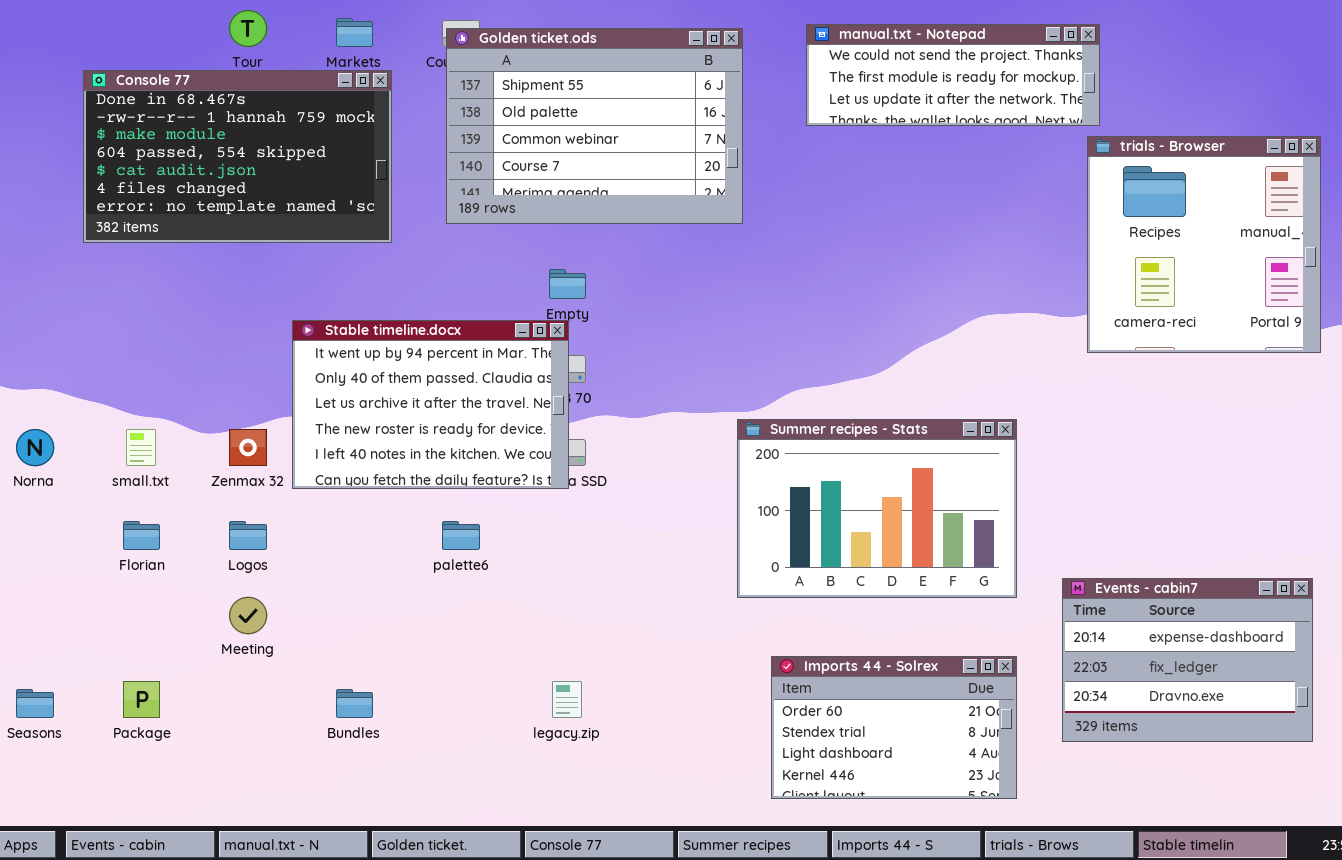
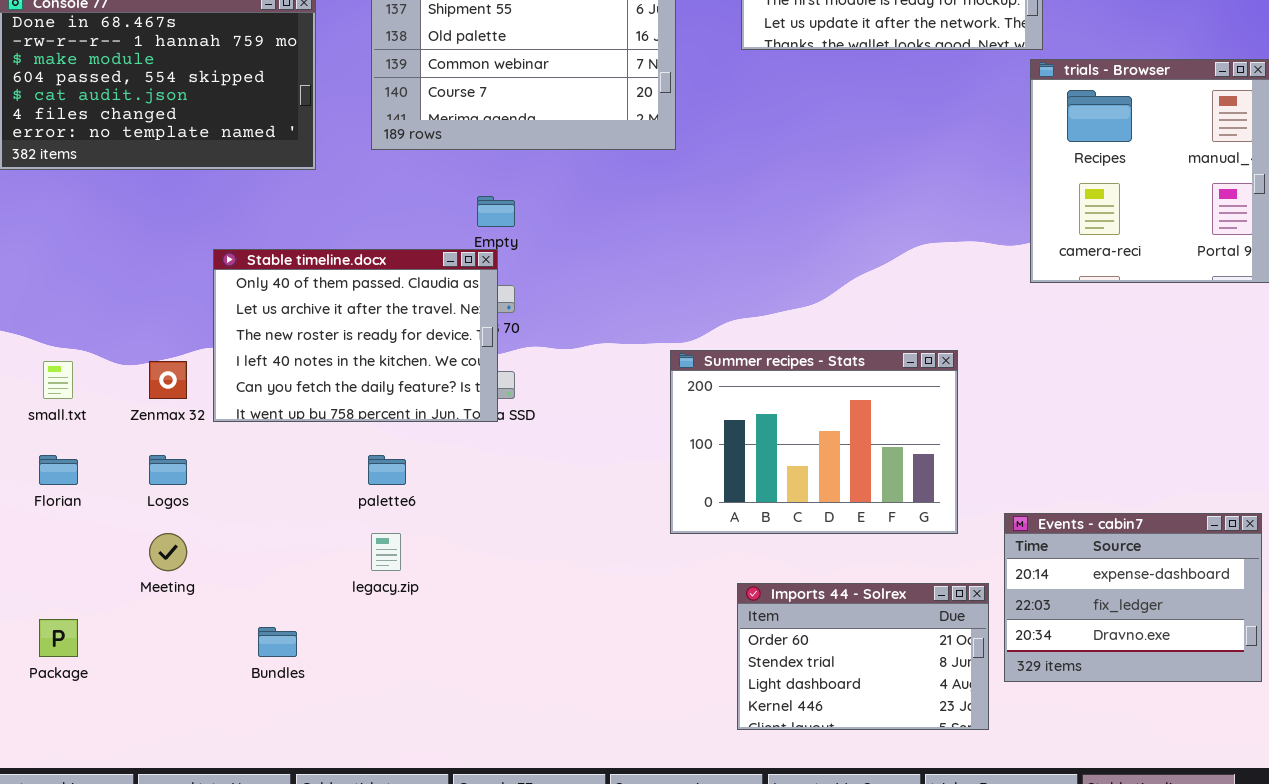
Stable timeline.docx: [292,320,569,489] -> [213,249,498,422], scrolled down 1 row
Imports 44 - Solrex: [771,656,1017,799] -> [737,583,989,730], moved
legacy.zip: [552,681,582,718] -> [371,533,401,571], moved

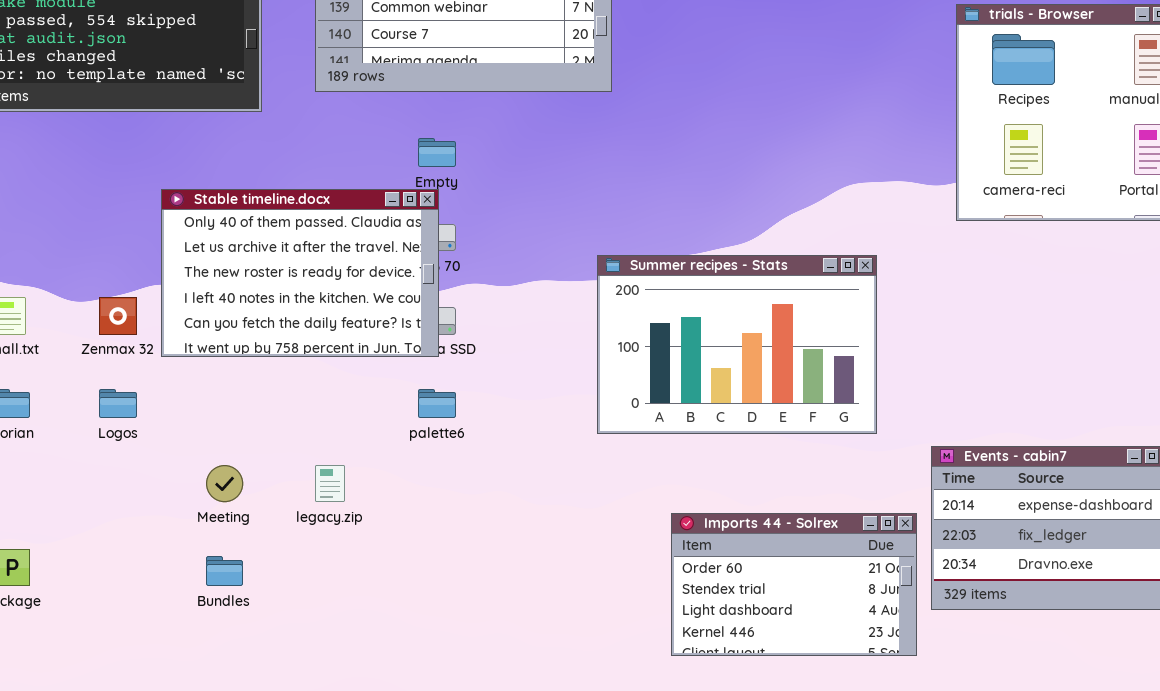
Summer recipes - Stats: [670,350,958,534] -> [597,255,877,434], moved
palette6: [368,455,406,485] -> [418,389,456,418], moved
Meeting: [149,533,187,571] -> [206,465,243,502], moved

